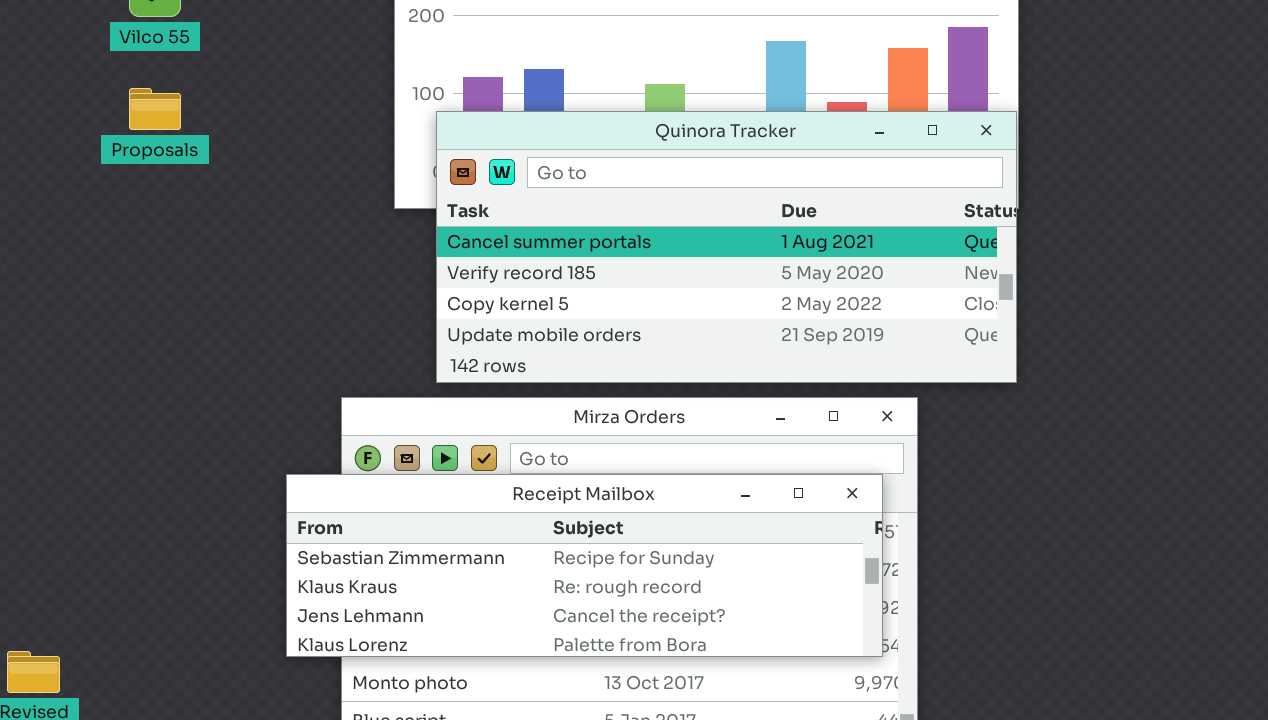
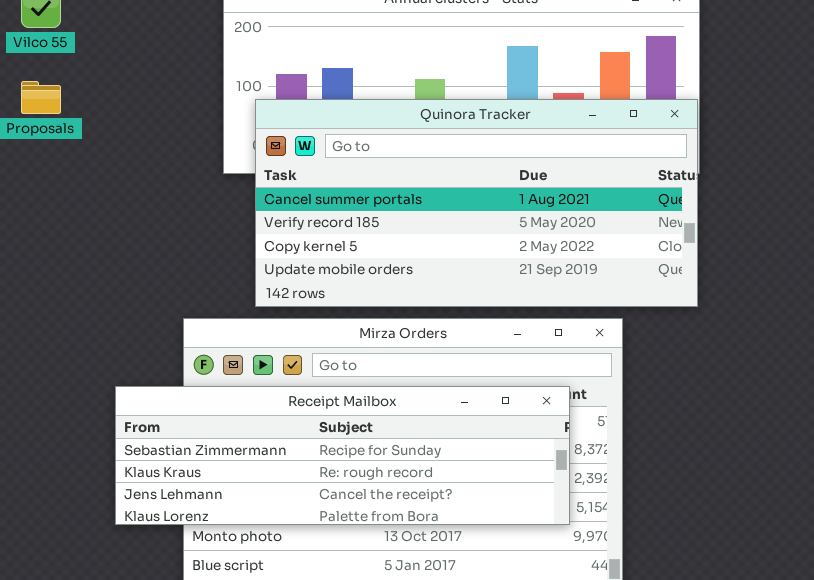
Receipt Mailbox: [286,474,883,657] -> [115,386,570,525], moved

